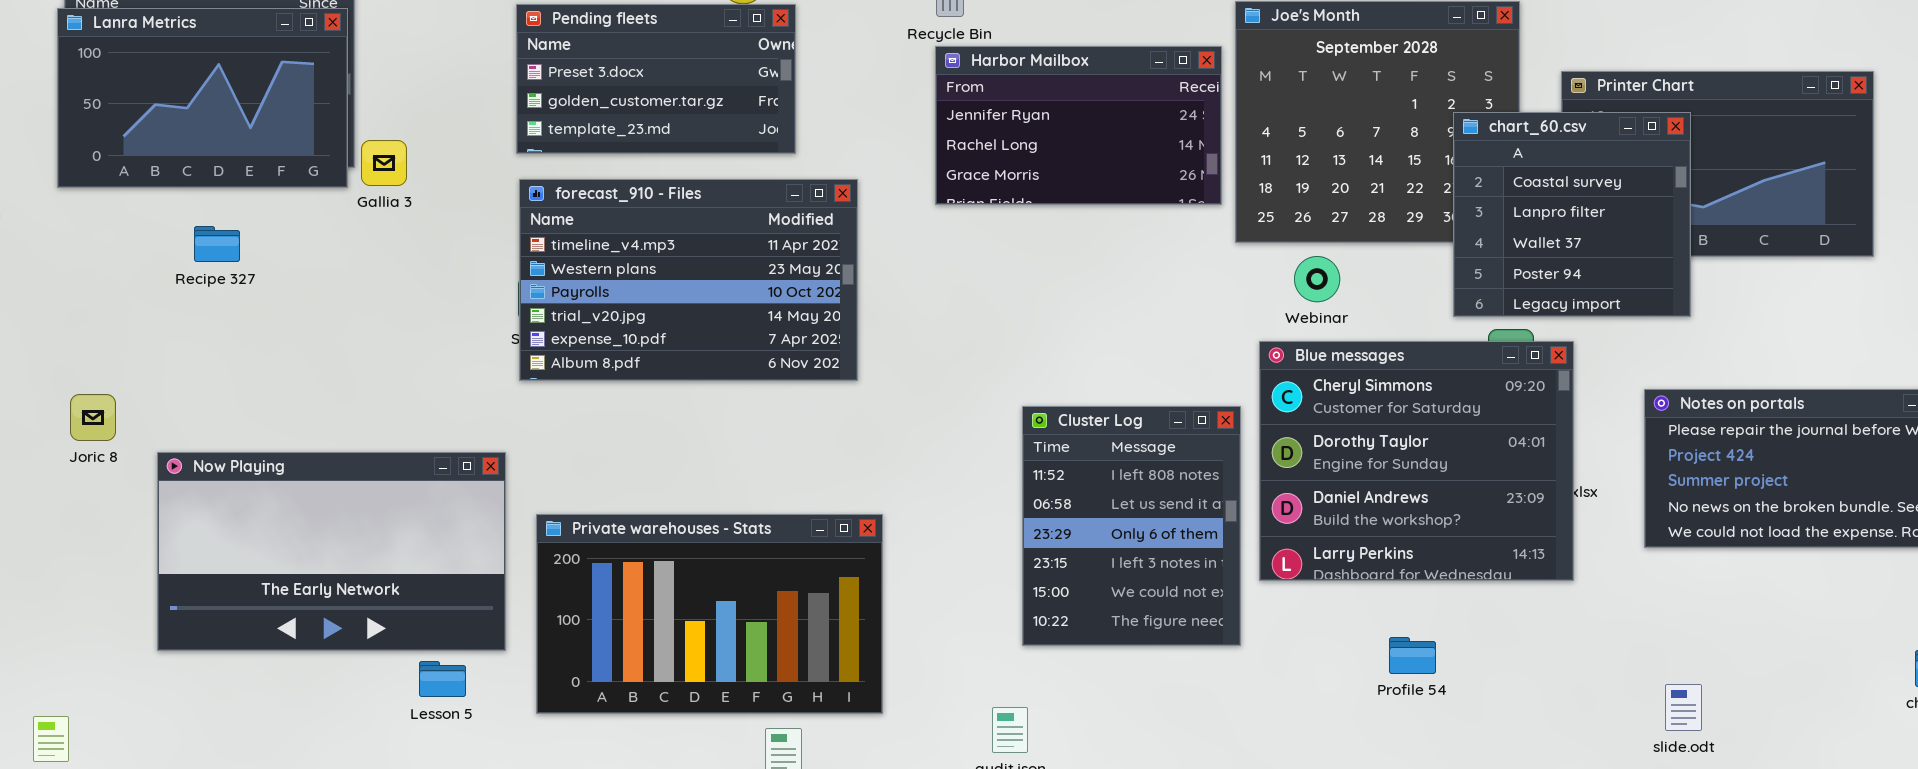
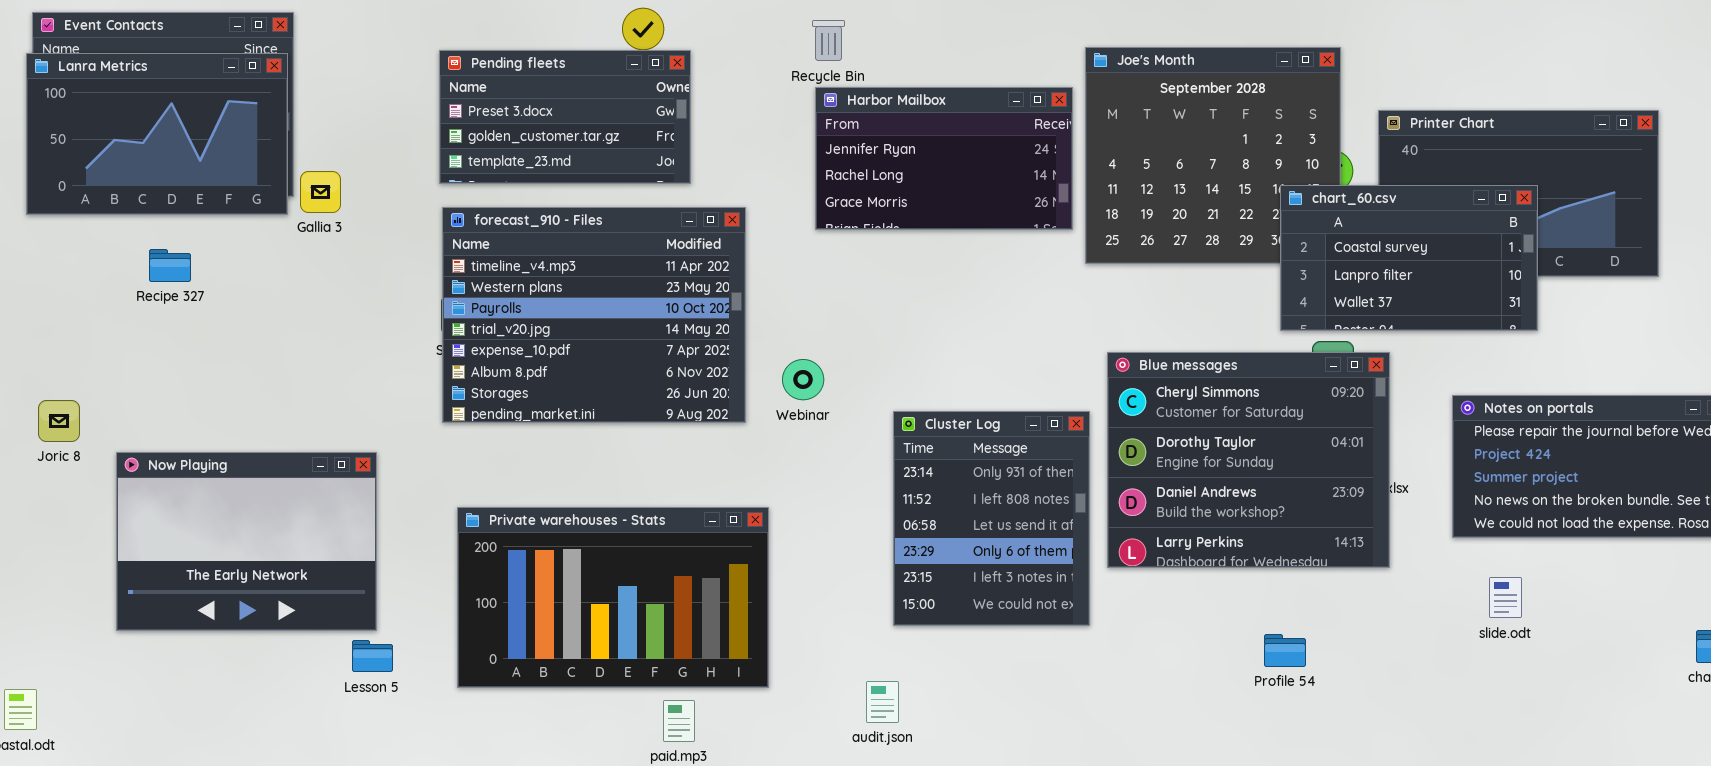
chart_60.csv: [1453,112,1691,317] -> [1280,185,1538,331], resized
forecast_910 - Files: [519,179,858,381] -> [442,207,746,423], resized
Webinar: [1294,256,1340,302] -> [782,359,824,400], moved
Cluster Log: [1022,406,1241,646] -> [893,411,1090,626], scrolled up 1 row
Now Playing: [157,452,506,651] -> [116,452,377,631], resized
Profile 54: [1389,637,1436,674] -> [1264,634,1306,667], moved
slide.odt: [1665,684,1702,731] -> [1489,577,1522,618], moved

